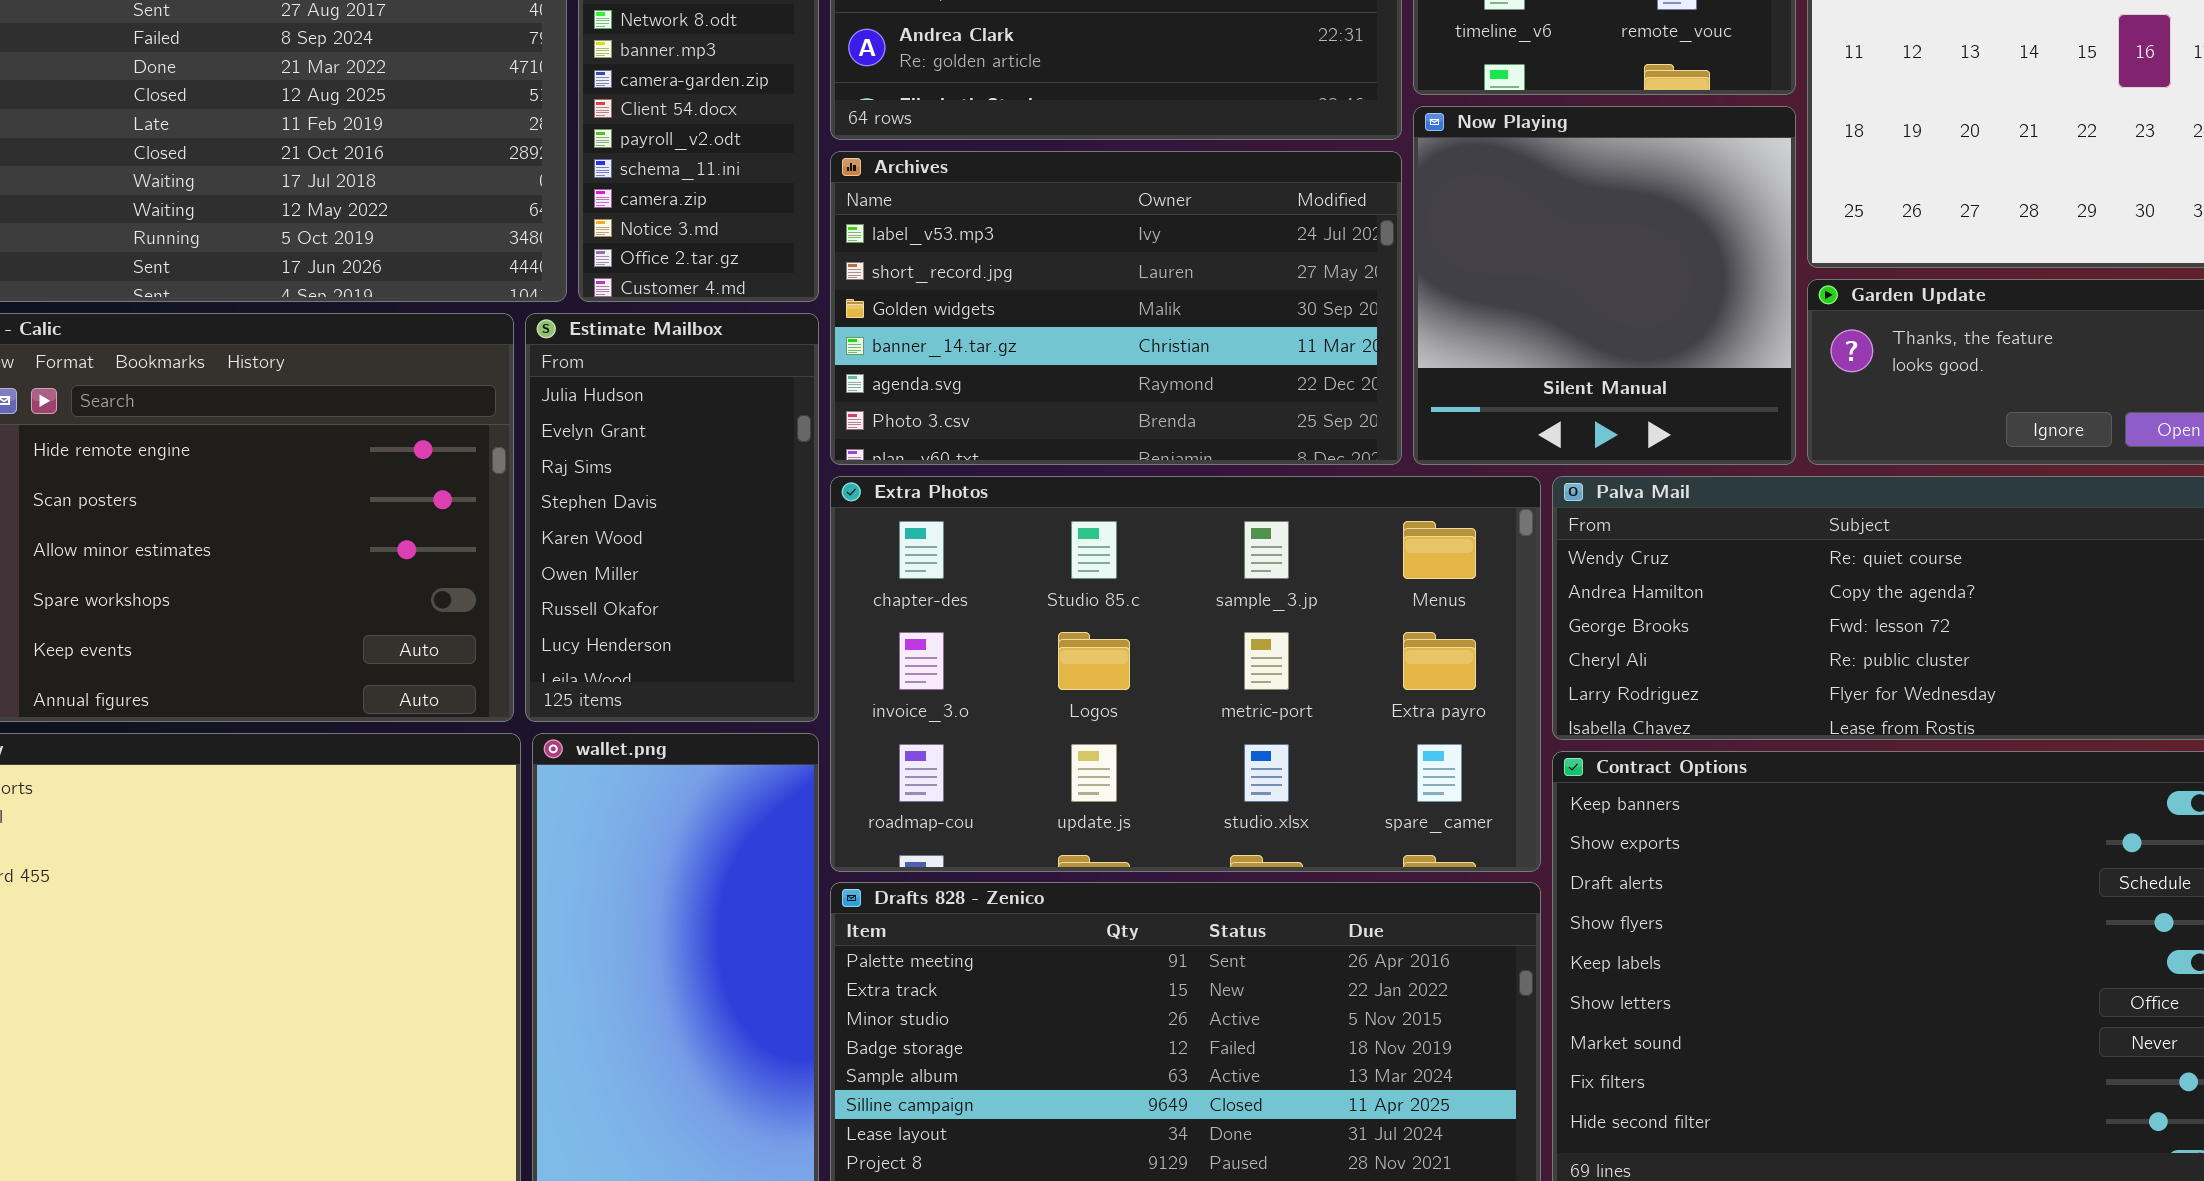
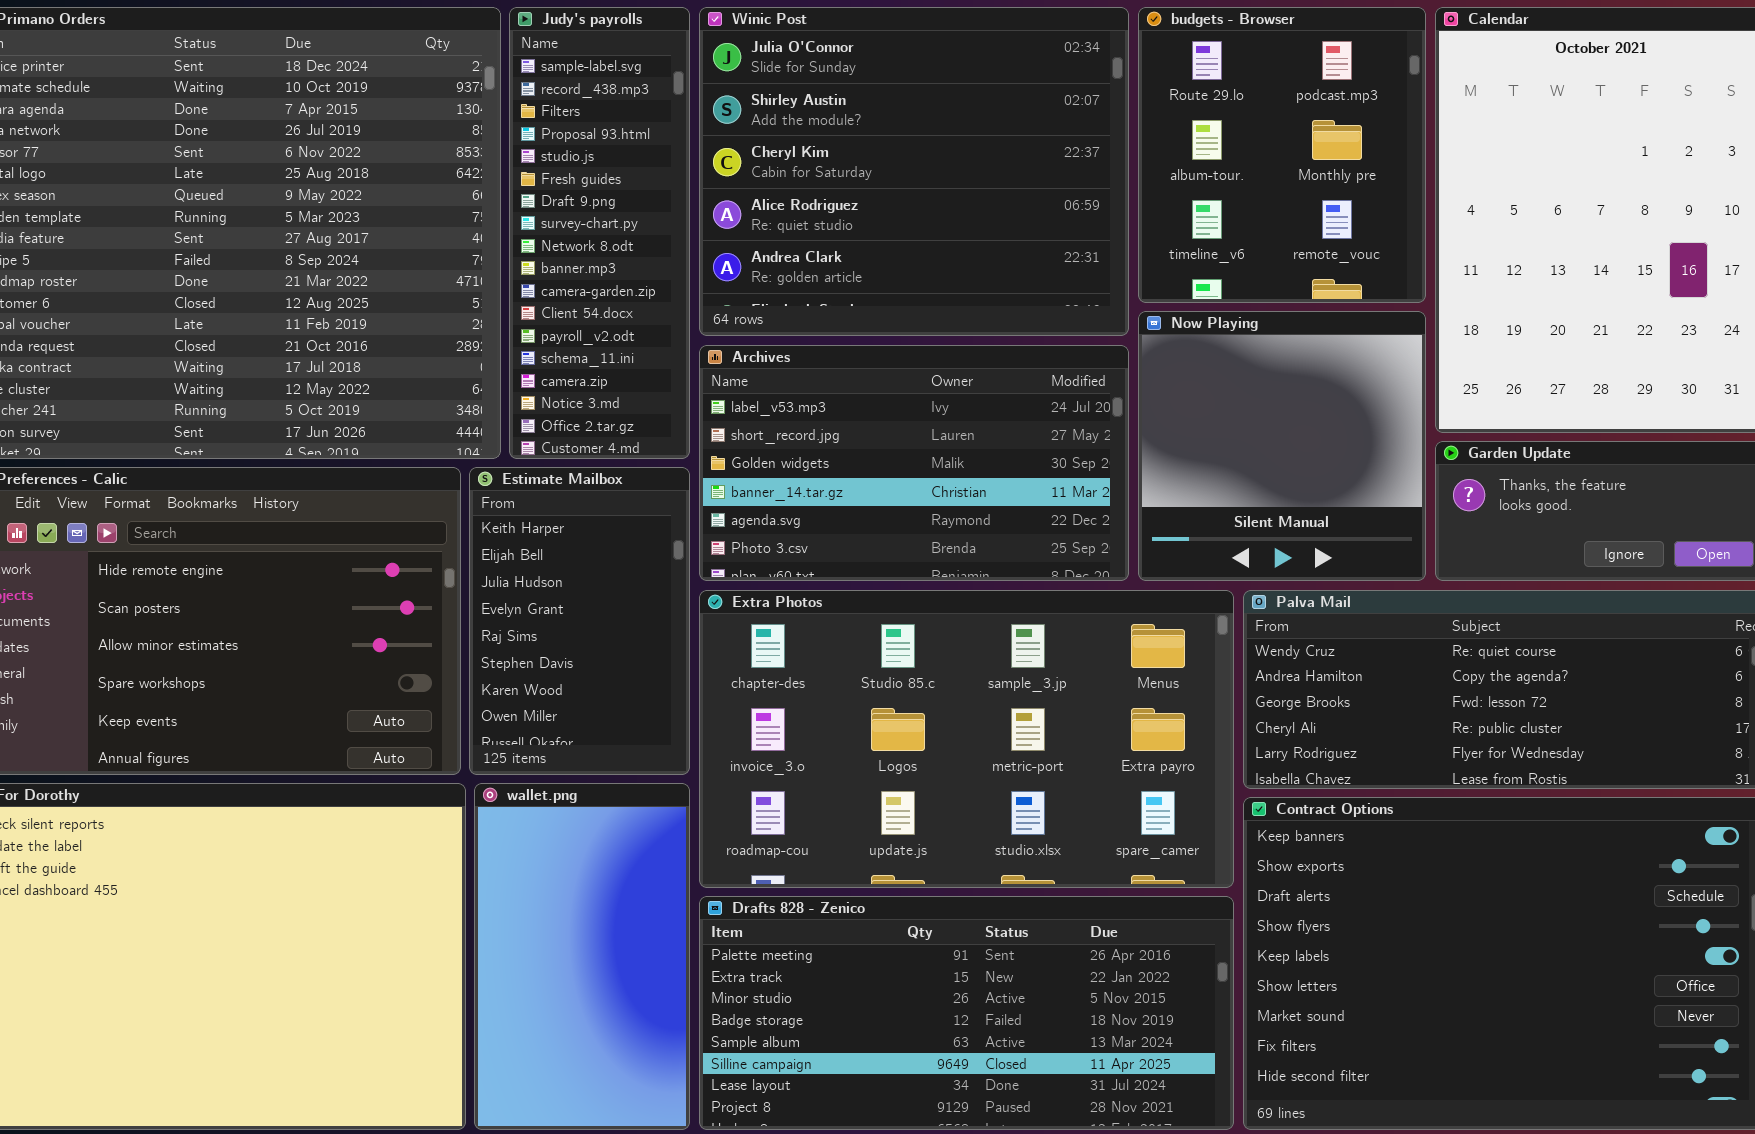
Estimate Mailbox: [525,313,819,722] -> [469,467,690,775], scrolled up 2 rows

